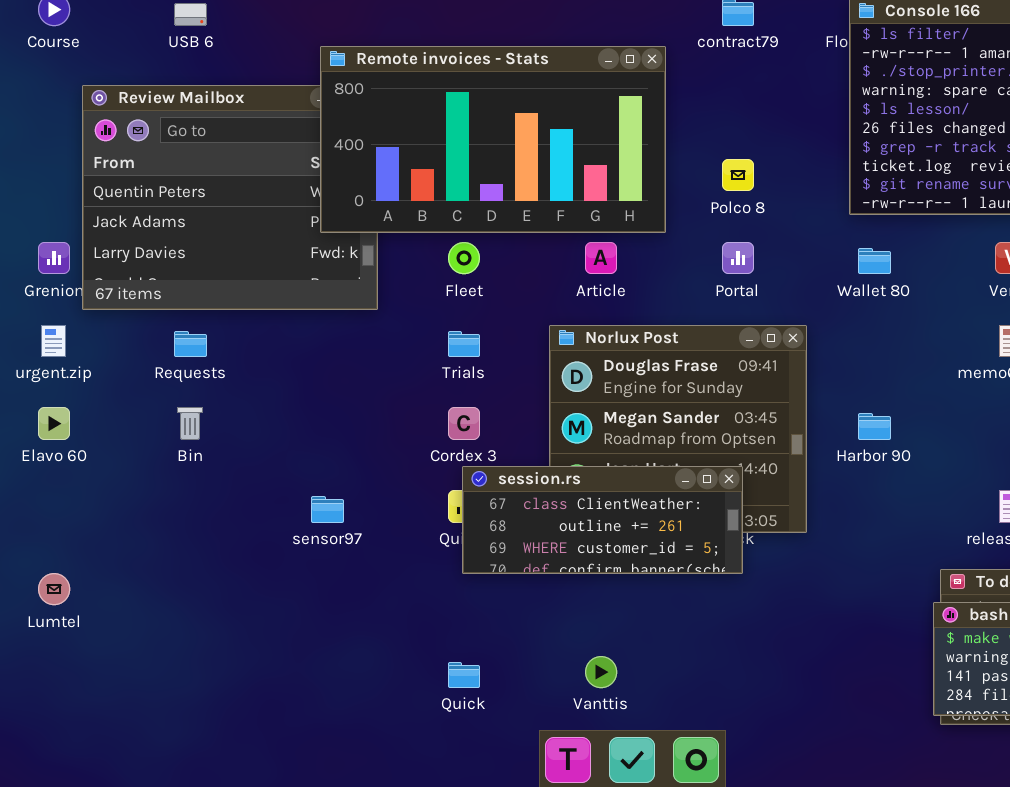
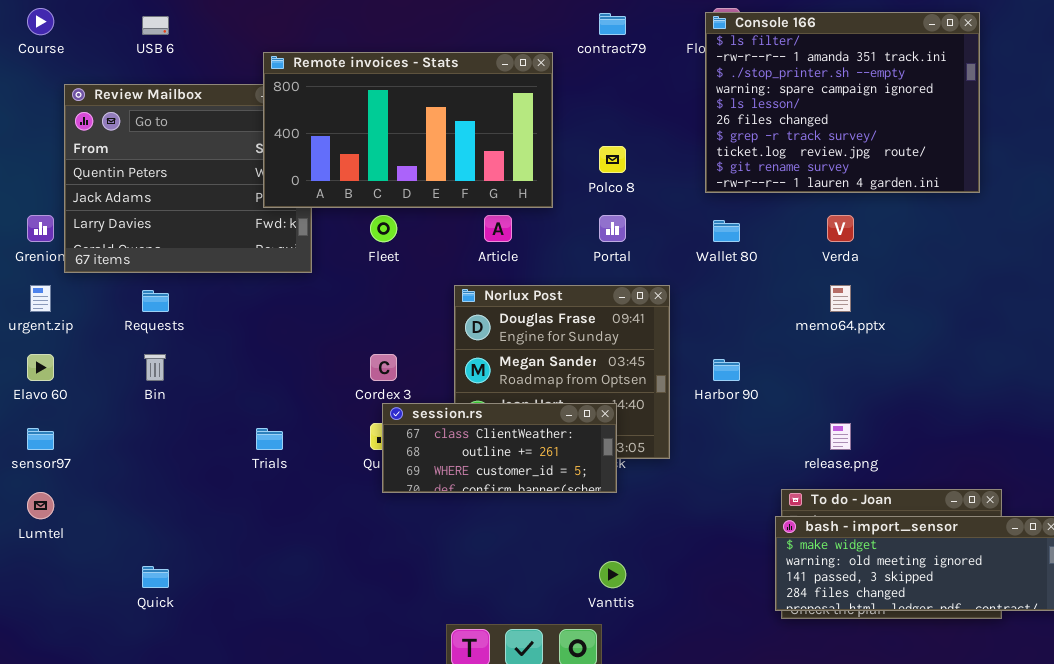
Trials: [448,331,480,357] -> [256,428,283,450], moved
sensor97: [311,496,344,523] -> [27,428,54,450], moved
Vanttis: [585,656,617,688] -> [599,561,626,588], moved
Quick: [448,662,480,688] -> [142,566,169,588], moved

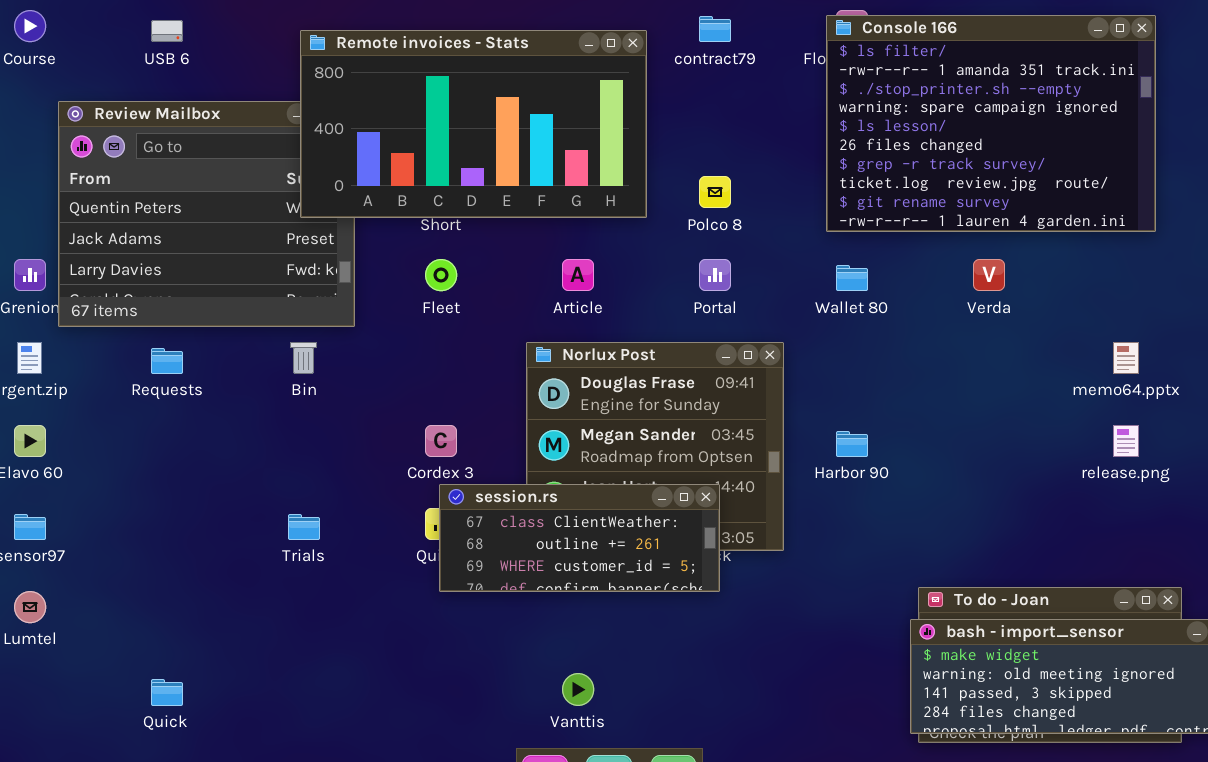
Remote invoices - Stats: [263,52,553,208] -> [300,30,647,218], moved
memo64.pptx: [830,285,851,312] -> [1113,342,1139,374], moved
Bin: [144,354,166,381] -> [290,342,317,374], moved
release.png: [830,423,851,450] -> [1113,425,1139,457], moved
Vanttis: [599,561,626,588] -> [562,673,594,706], moved

